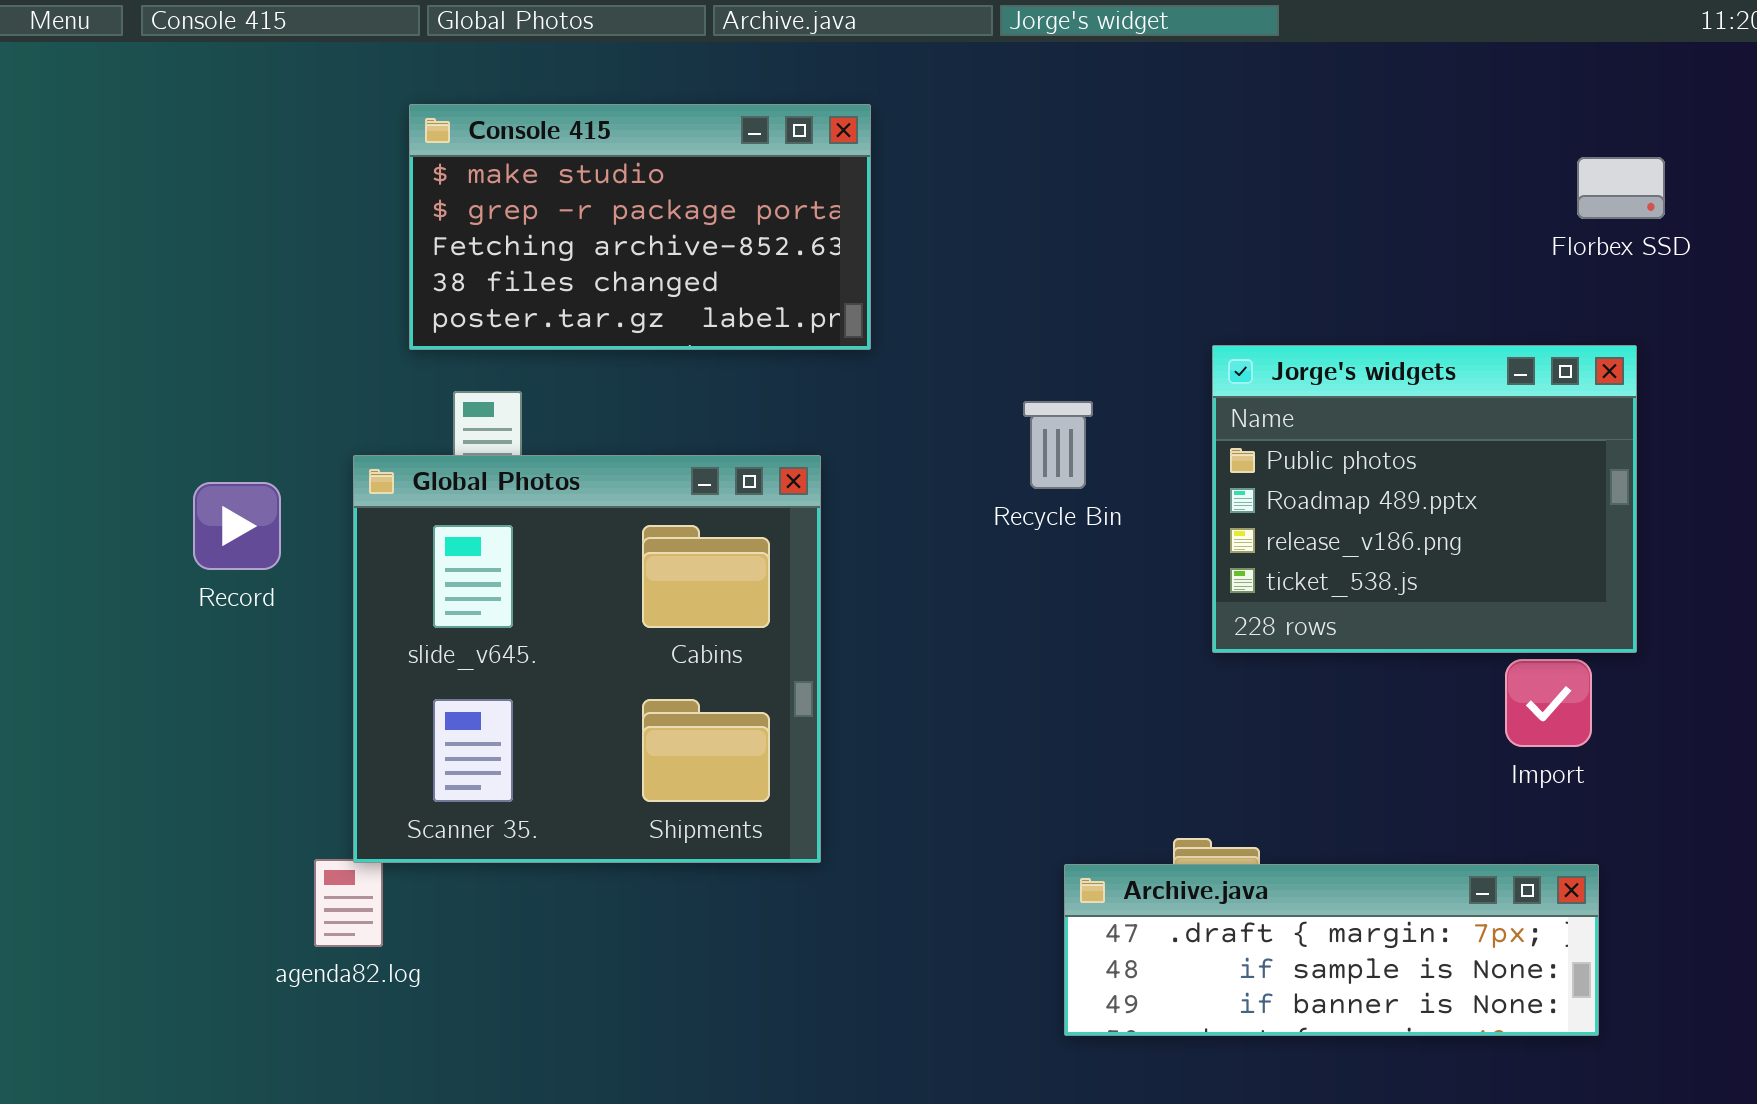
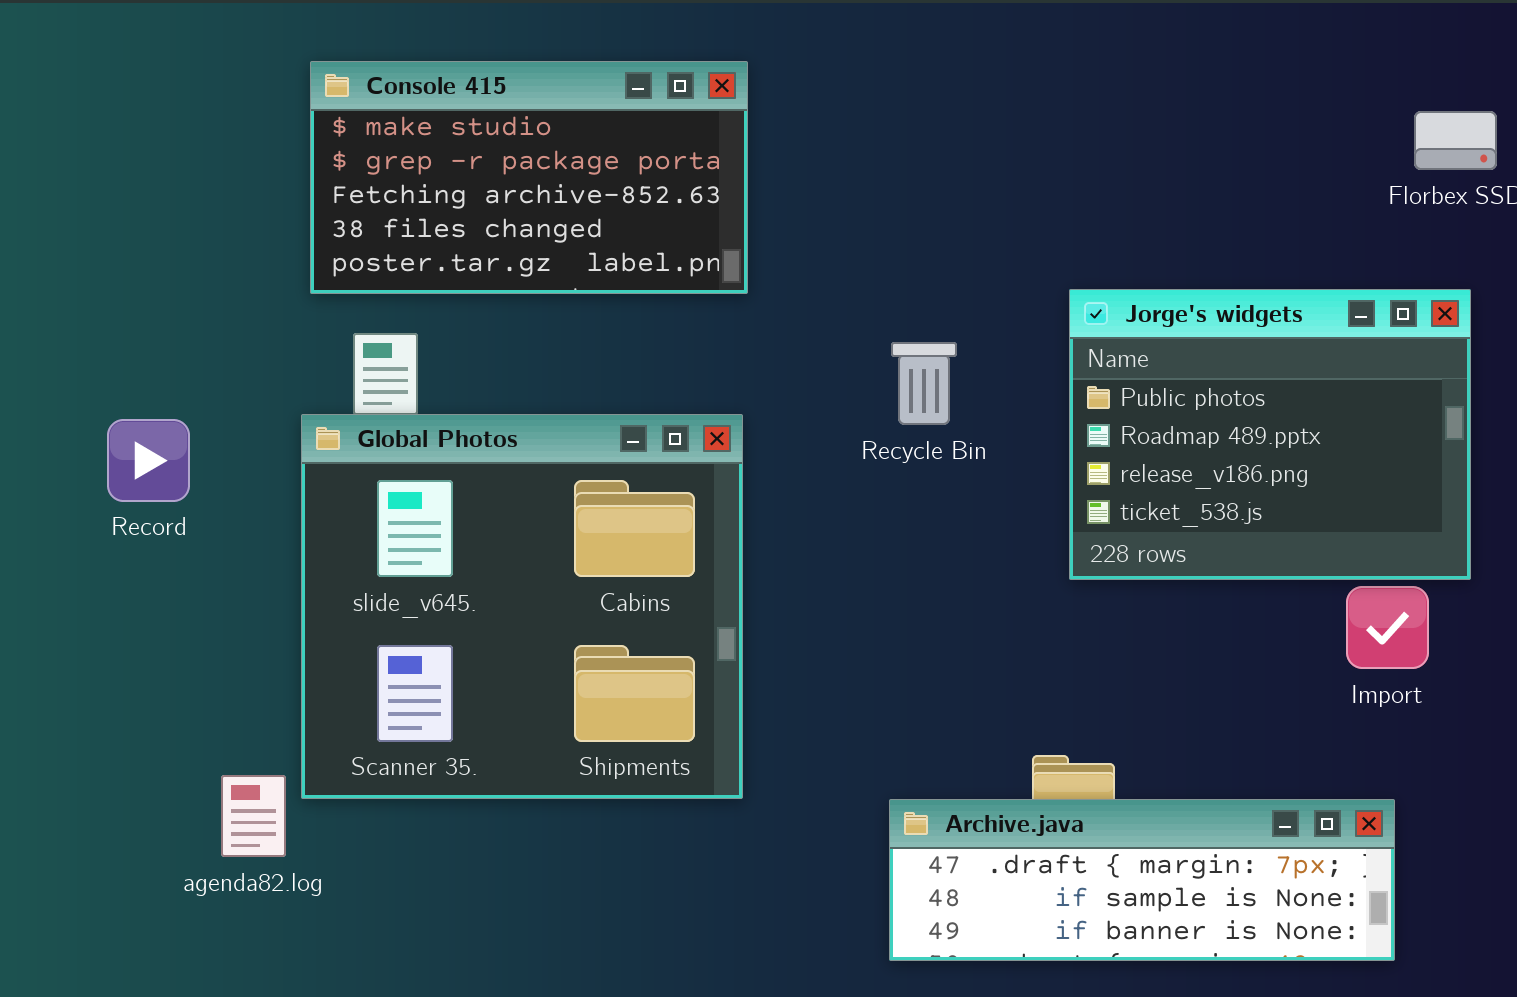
Global Photos: [353,455,821,863] -> [301,414,743,799], moved
Archive.java: [1064,864,1599,1036] -> [889,799,1395,961], moved

